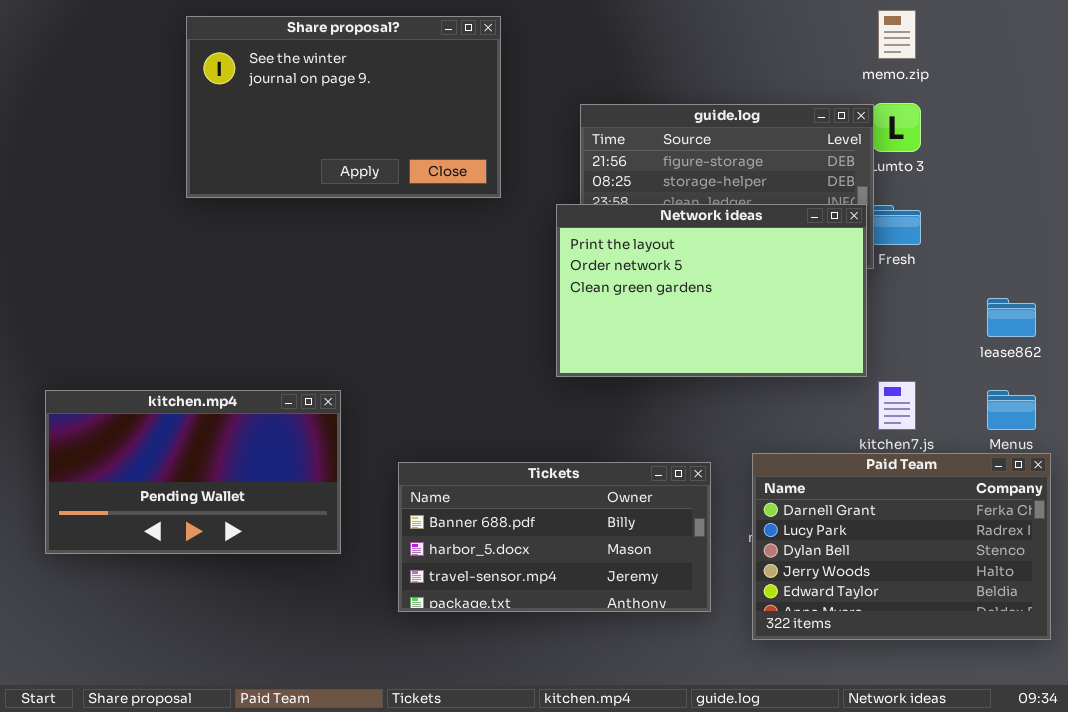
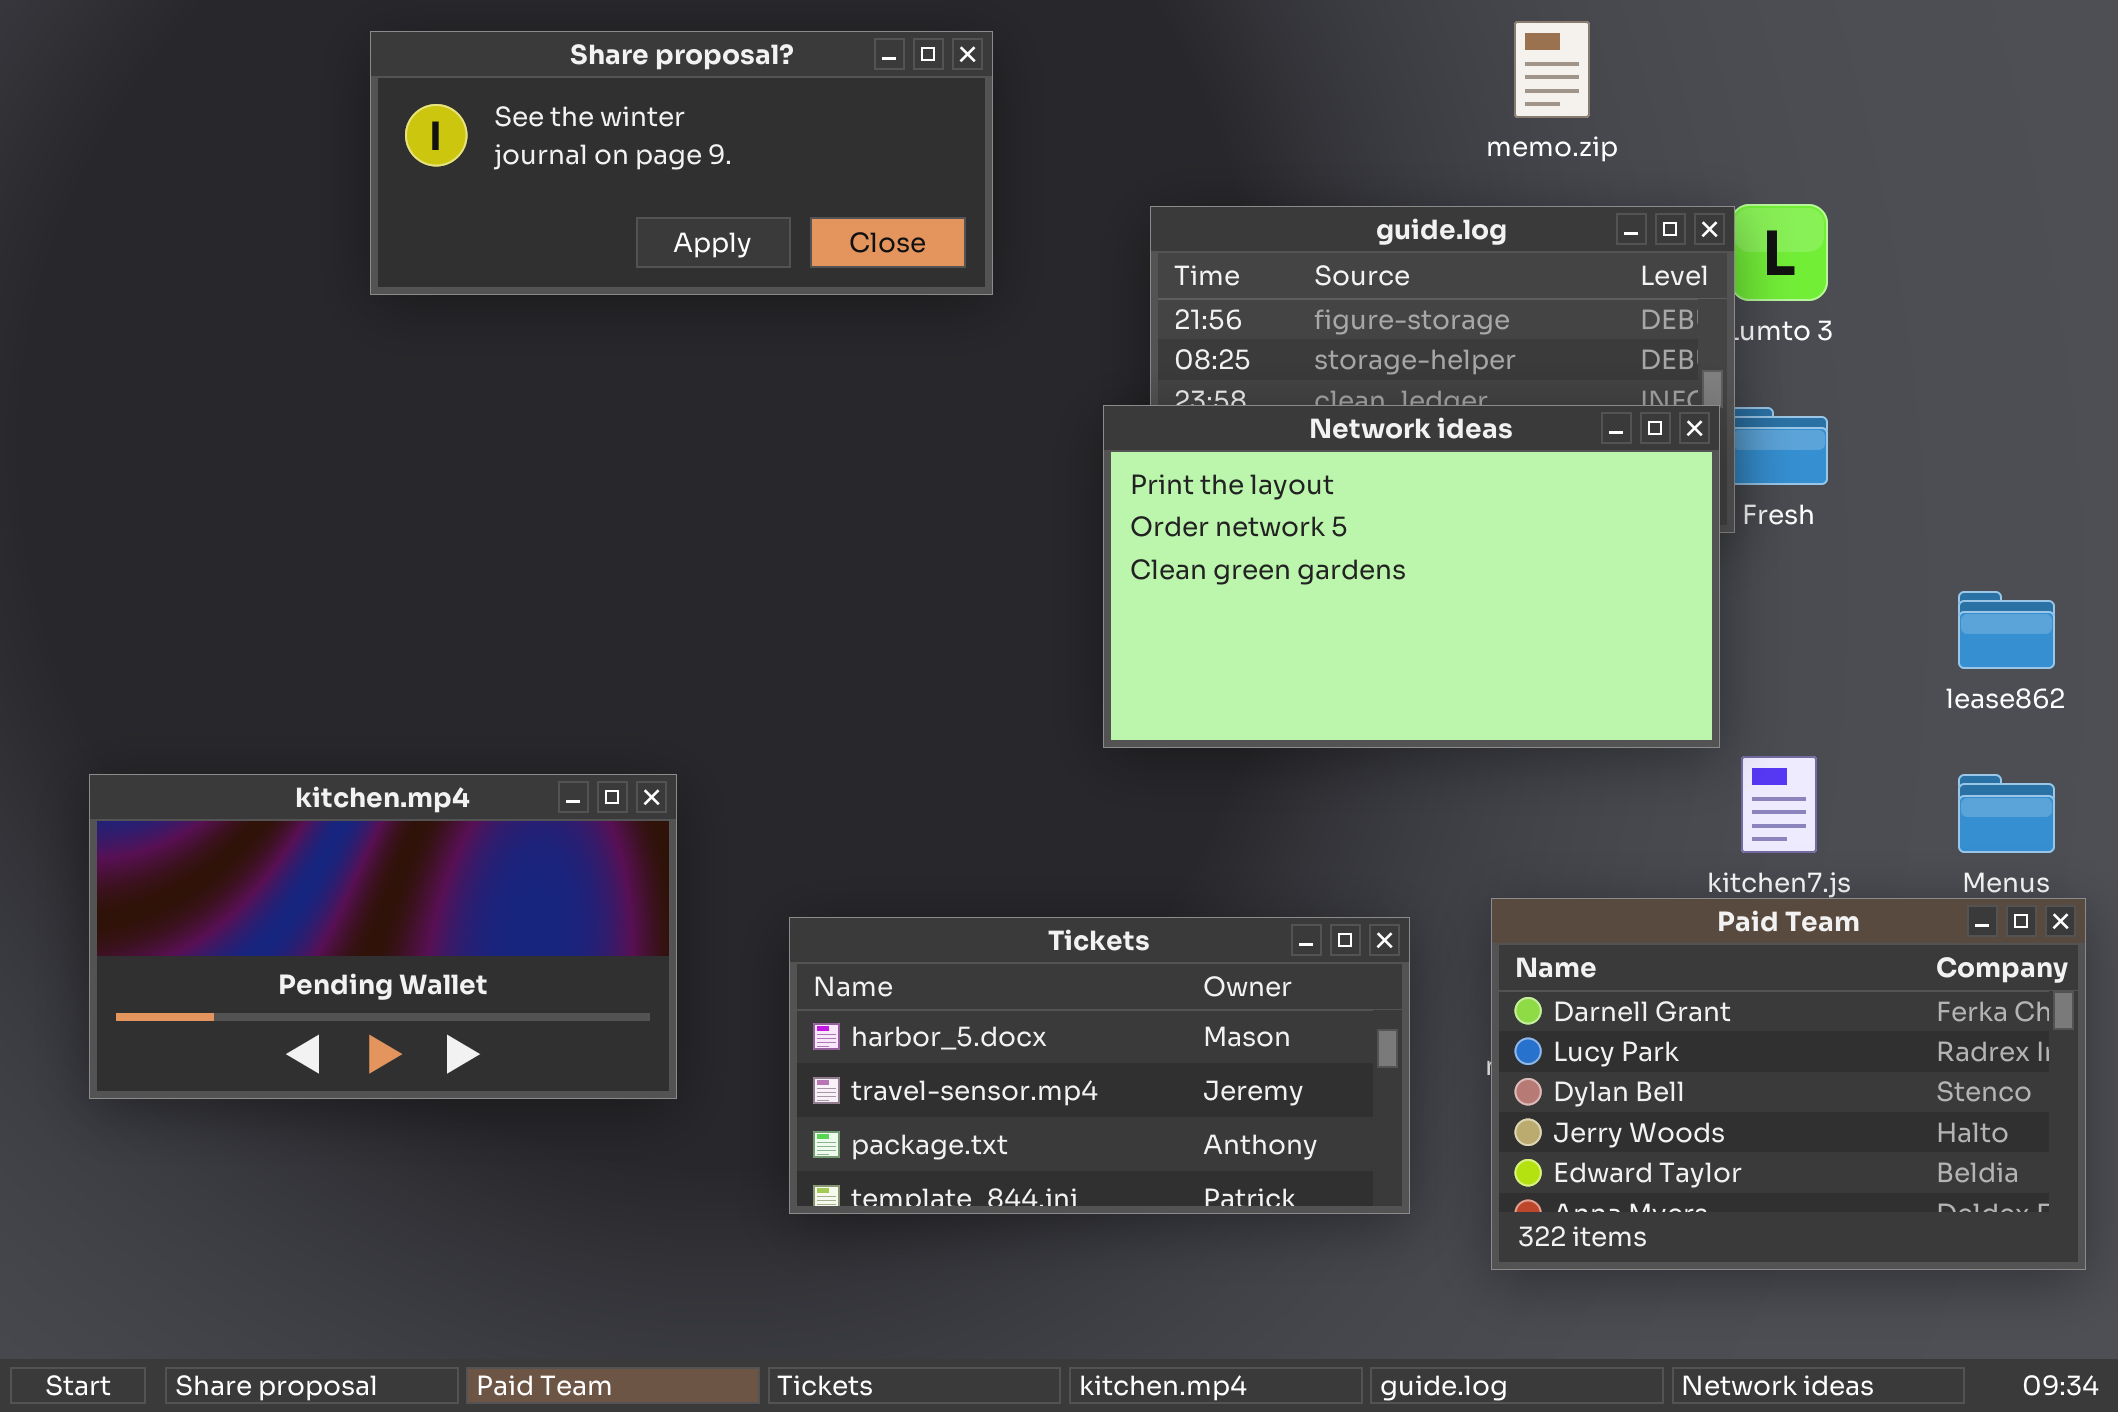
memo.zip: [878,10,916,59] -> [1514,21,1590,118], moved
Share proposal?: [186,16,501,198] -> [370,31,993,295], resized
Tickets: [398,462,711,612] -> [789,917,1410,1214], scrolled down 1 row

